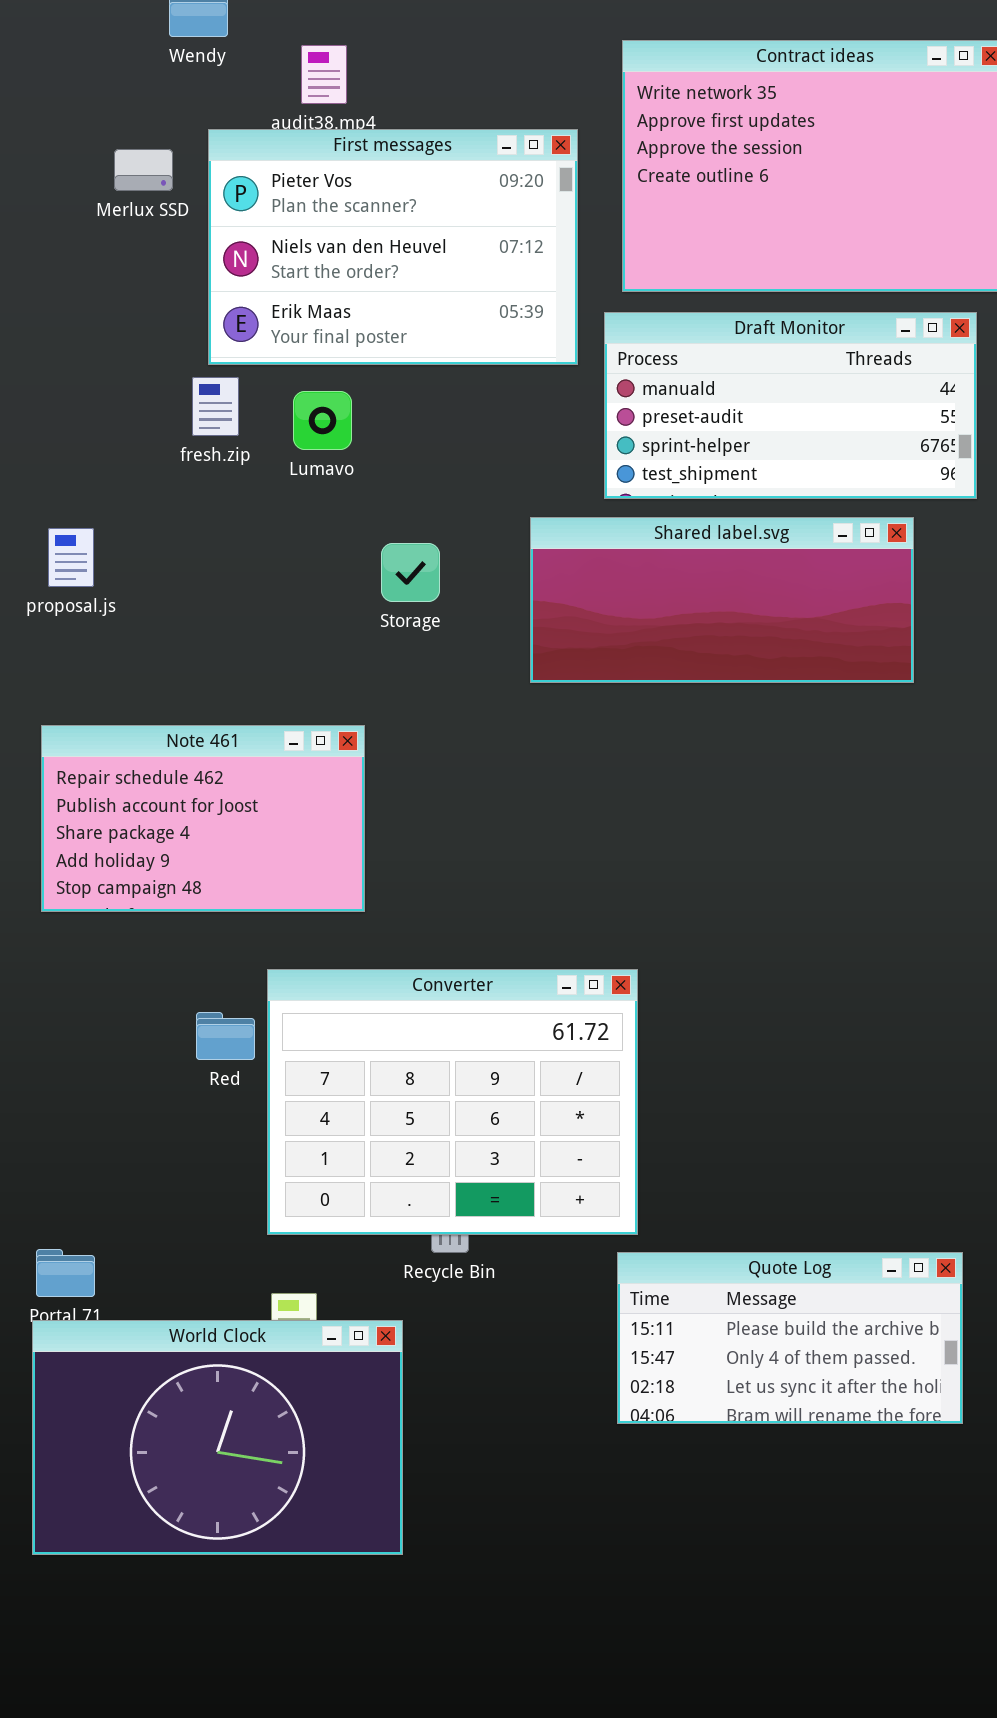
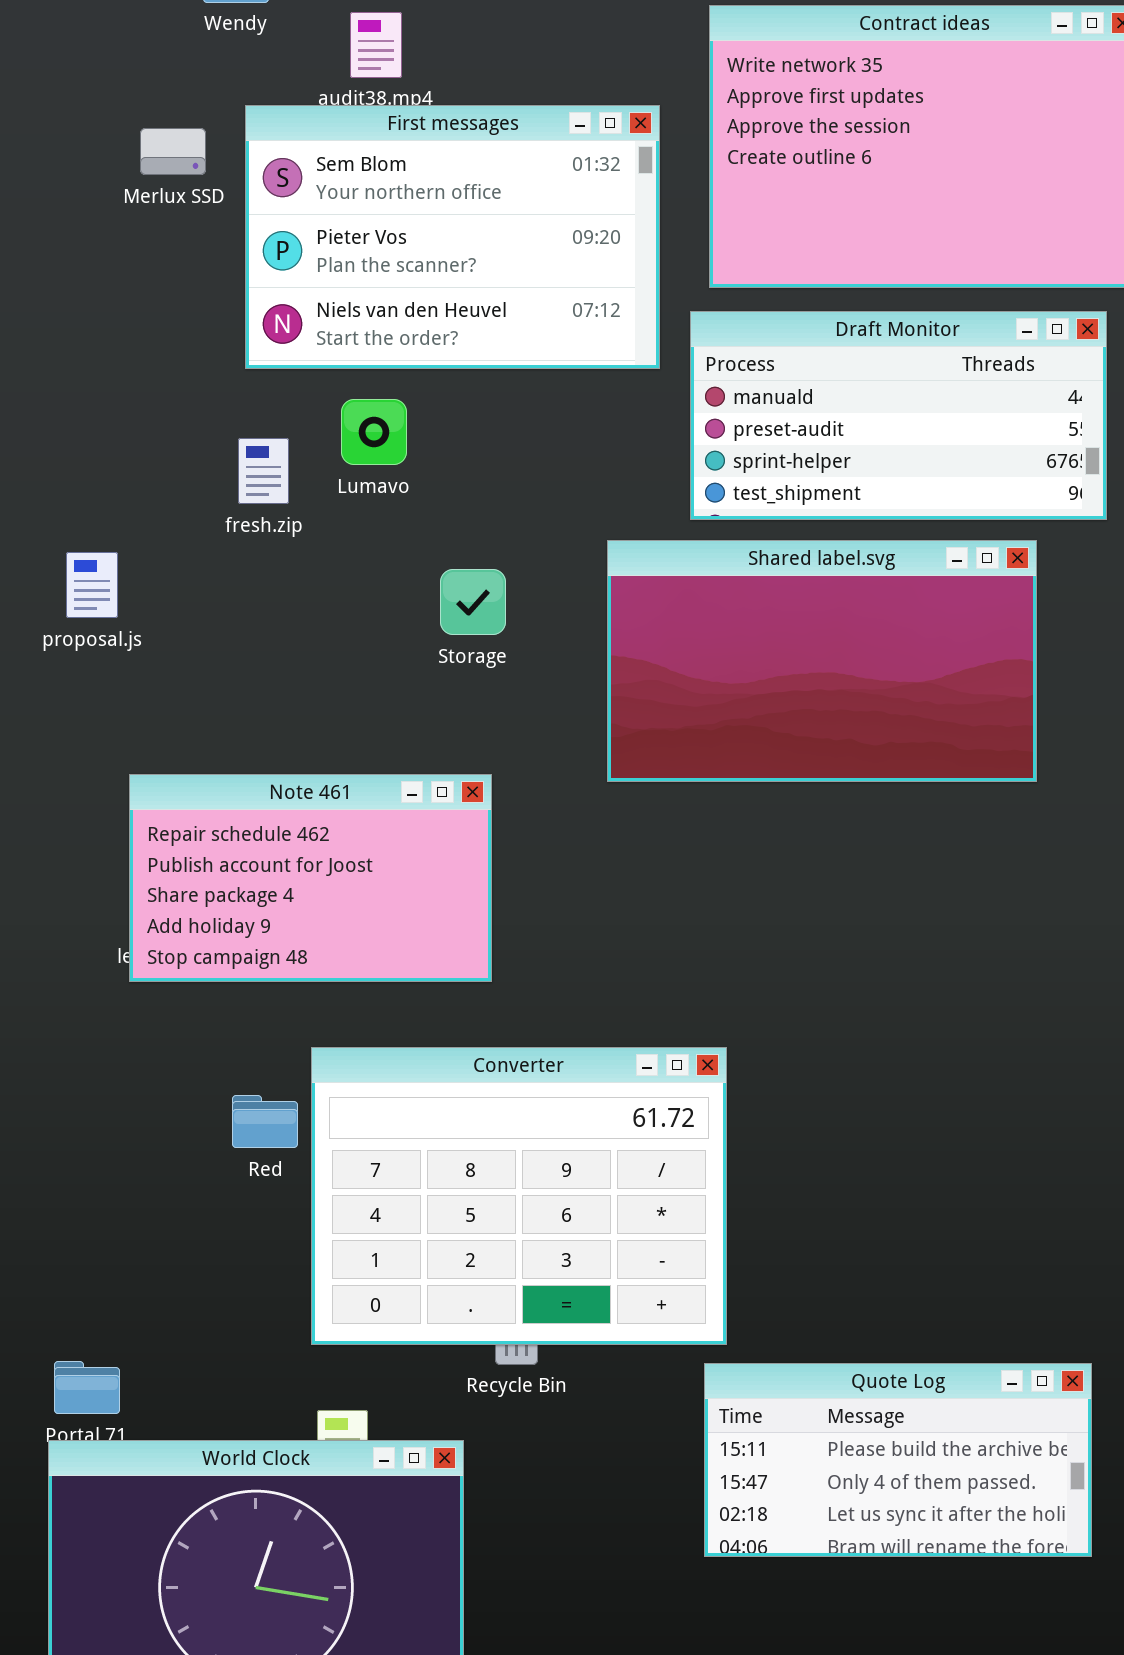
First messages: [208,129,578,365] -> [245,105,660,369], scrolled up 1 row
fresh.zip: [192,377,239,436] -> [238,438,289,504], moved
Shared label.svg: [530,517,914,683] -> [607,540,1037,782], resized
Note 461: [41,725,365,912] -> [129,774,492,982], moved

